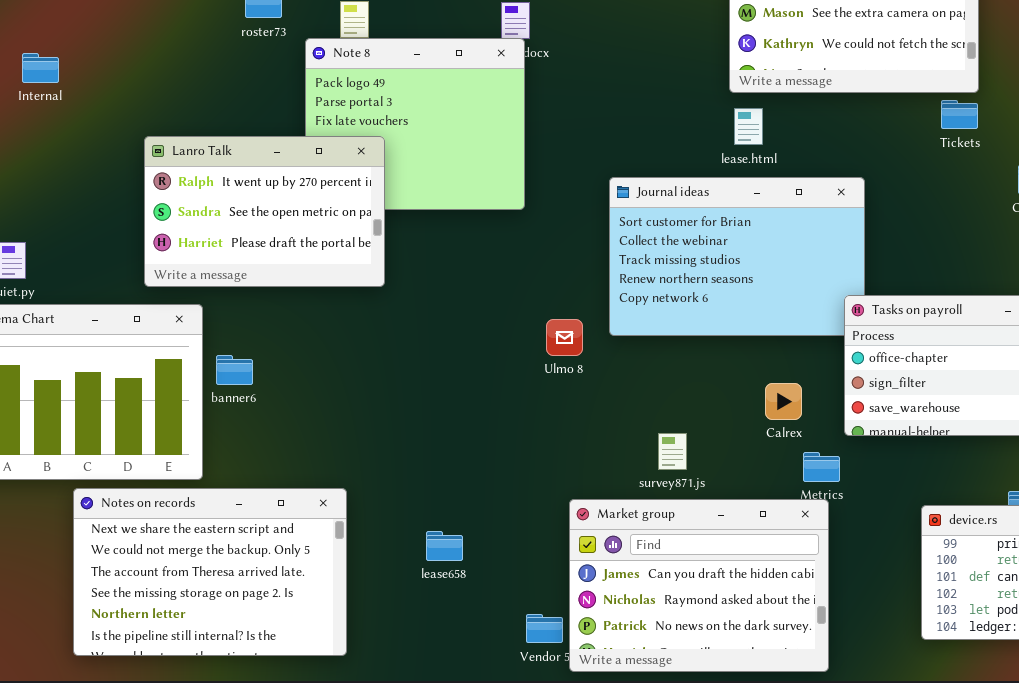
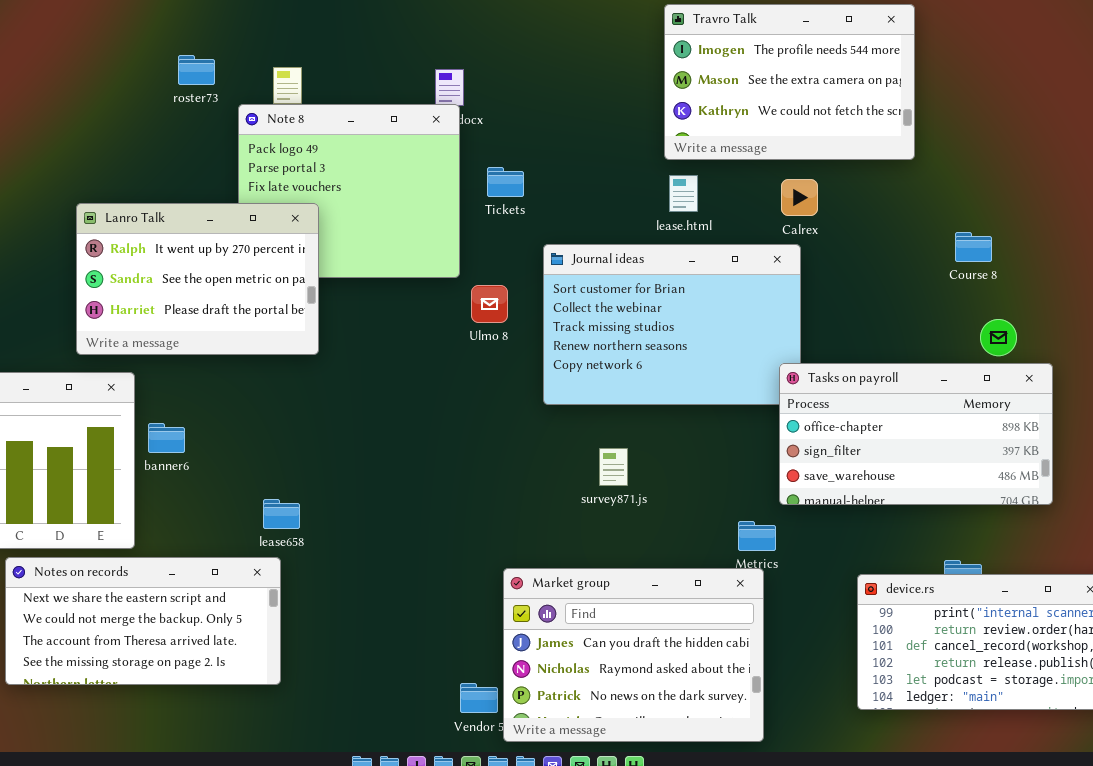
Tickets: [941,100,978,129] -> [487,167,524,197], moved
Ulmo 8: [546,319,583,356] -> [471,285,508,323], moved
Calrex: [765,383,802,420] -> [781,179,818,216], moved
survey871.js: [658,433,687,470] -> [599,448,628,486], moved
Notes on records: [73,488,347,656] -> [5,557,281,685], resized
lease658: [426,531,463,561] -> [263,499,300,529], moved

